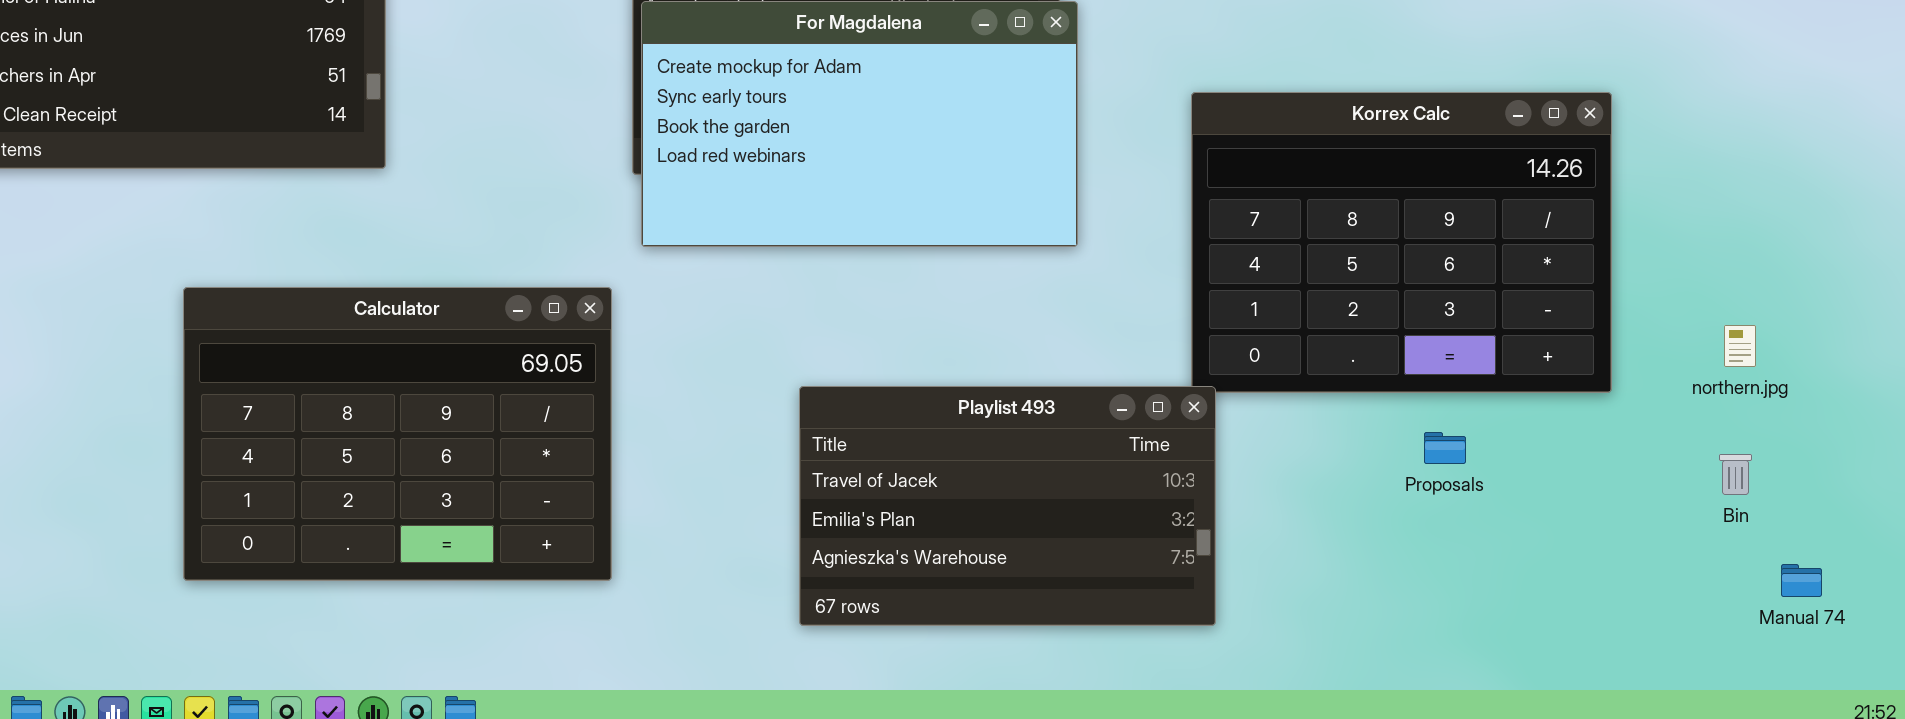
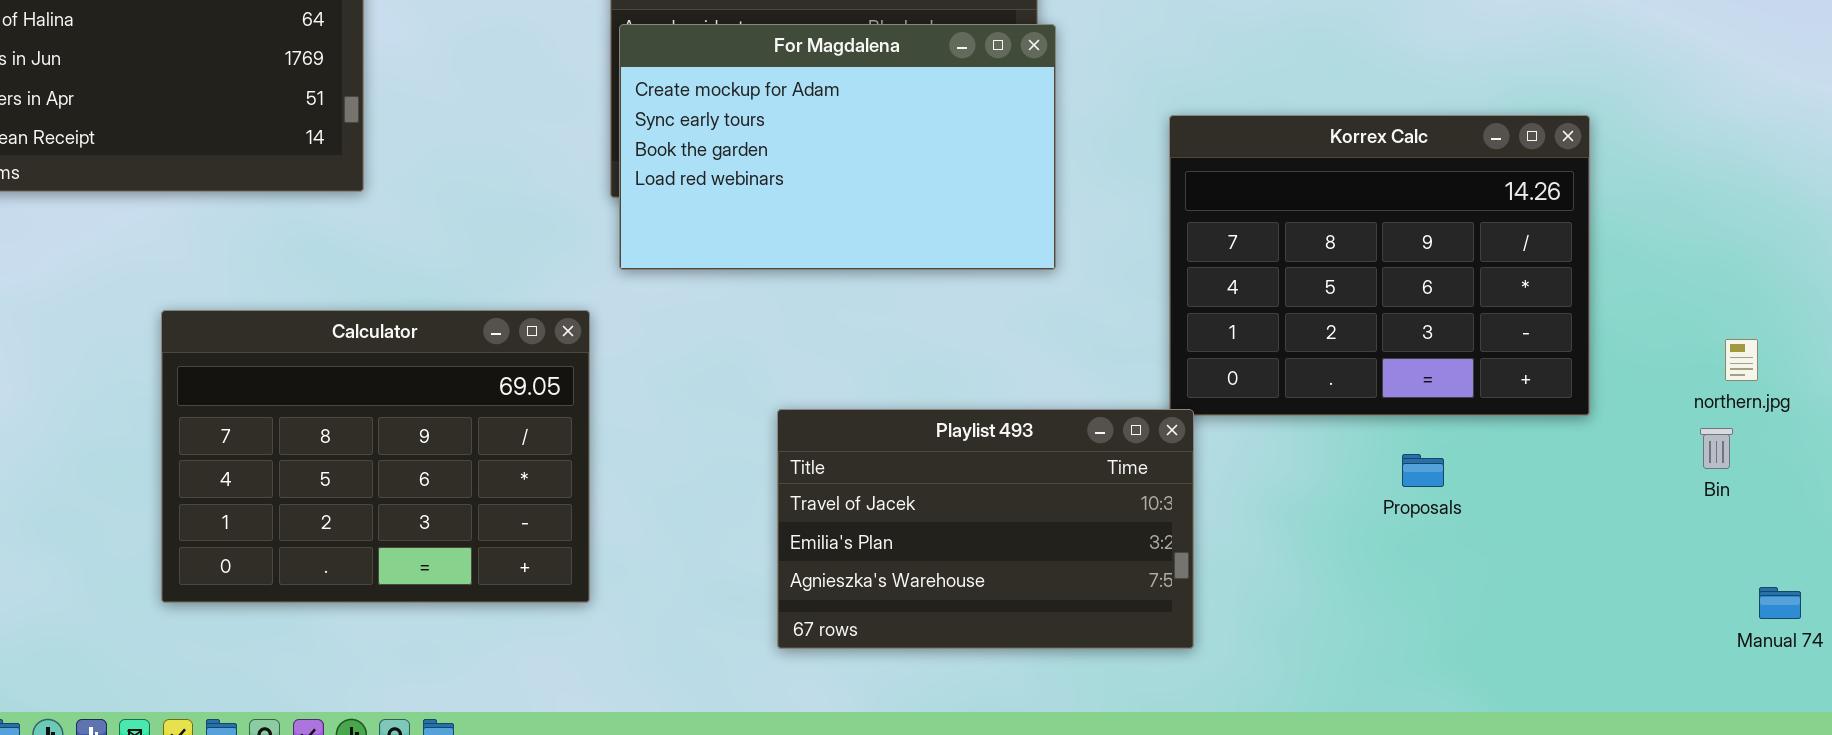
northern.jpg: [1724,325,1756,367] -> [1725,339,1758,381], moved
Bin: [1719,454,1752,495] -> [1700,428,1733,469], moved

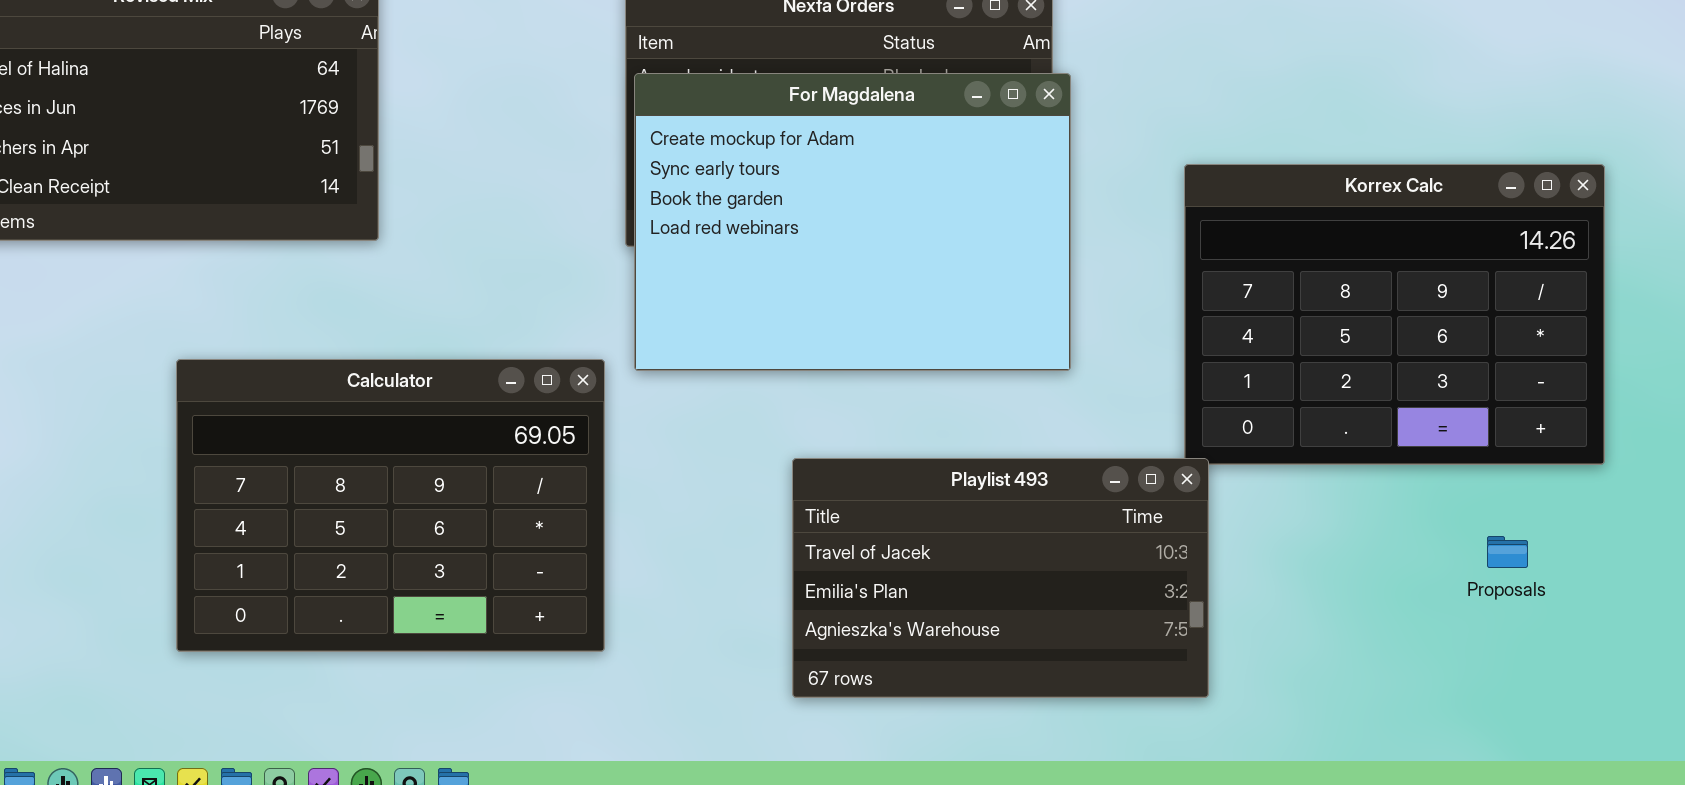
For Magdalena: [619,24,1056,270] -> [634,73,1071,371], resized
Proposals: [1402,454,1444,487] -> [1487,536,1528,568], moved

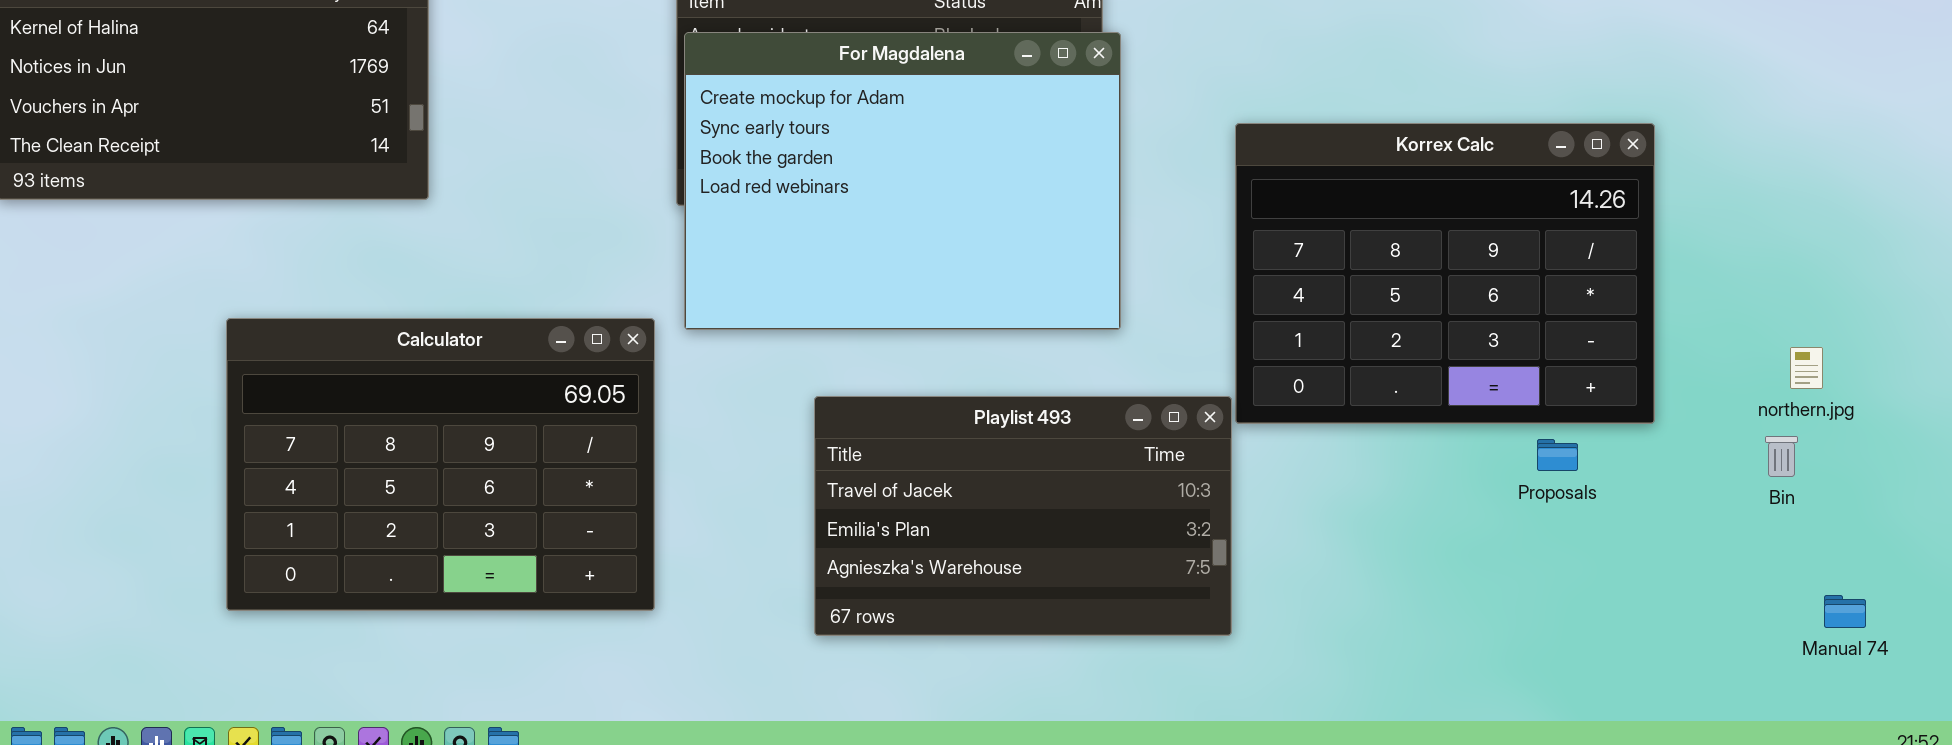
Playlist 493: [792,458,1209,698] -> [814,396,1232,636], moved
Proposals: [1487,536,1528,568] -> [1537,439,1578,471], moved

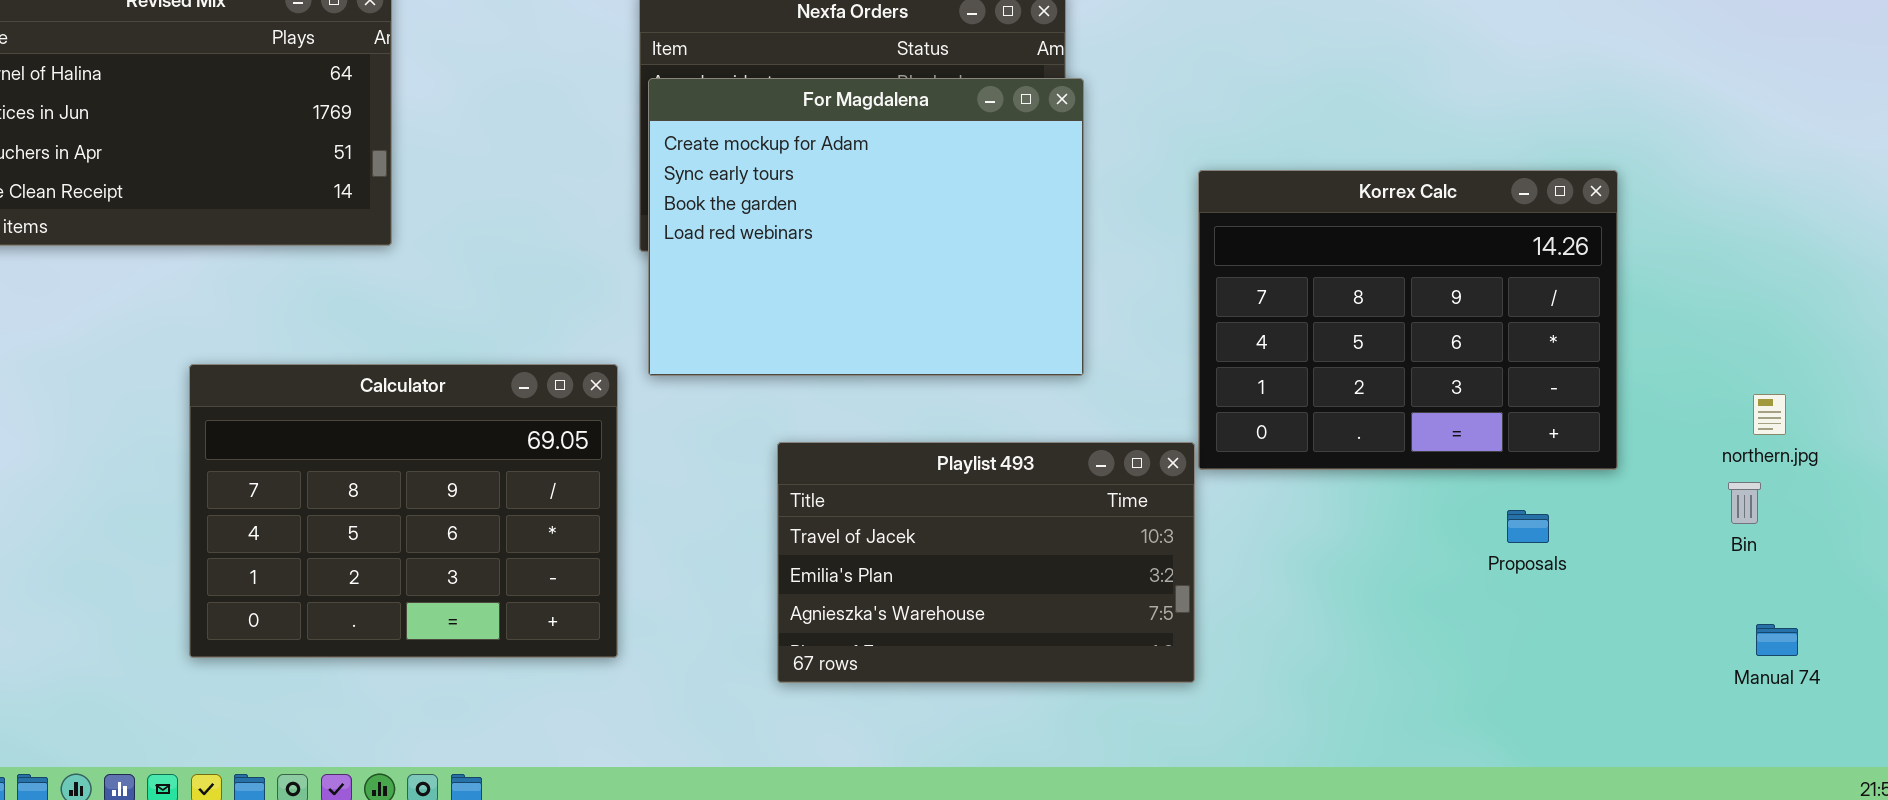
Proposals: [1537,439,1578,471] -> [1507,510,1549,543], moved
Manual 74: [1824,595,1866,628] -> [1756,624,1798,656], moved

